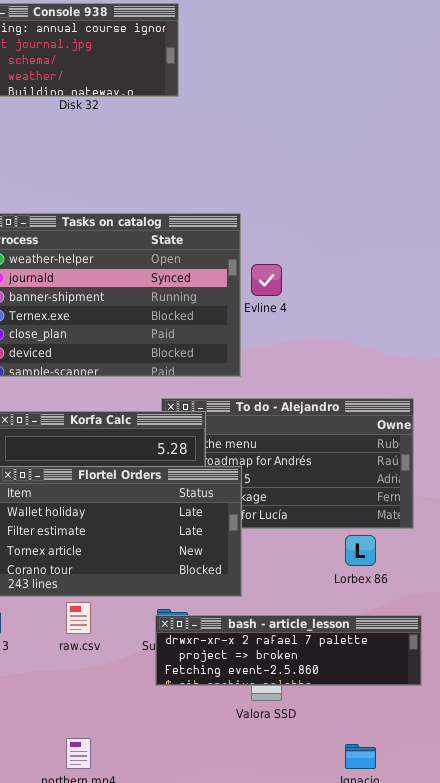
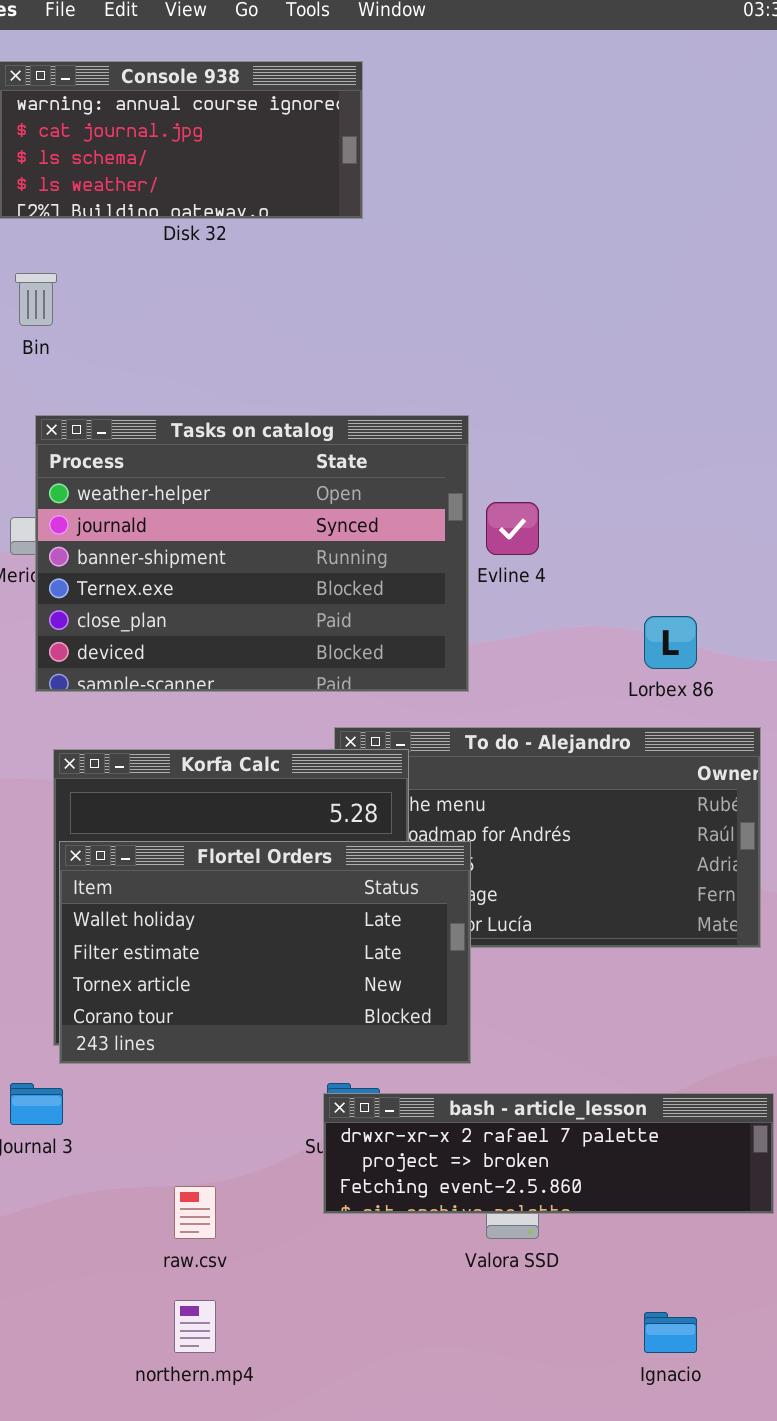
Lorbex 86: [345,535,376,566] -> [644,616,697,669], moved
raw.csv: [66,602,91,634] -> [174,1186,216,1239], moved

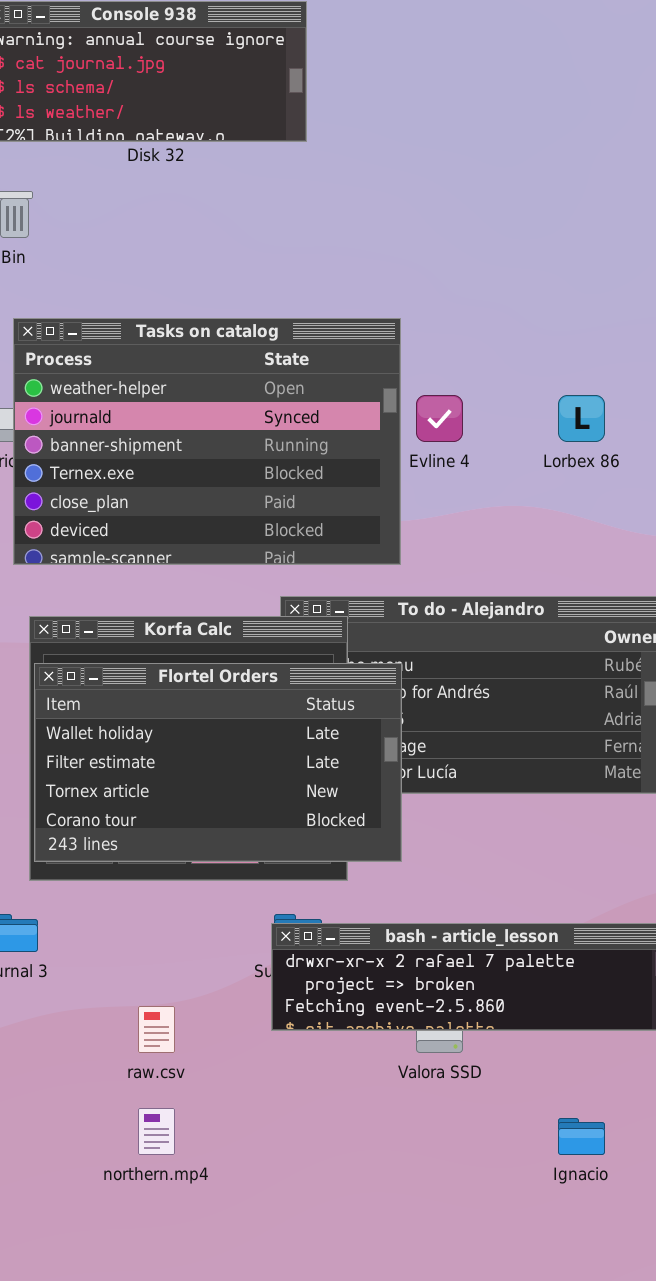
Lorbex 86: [644,616,697,669] -> [558,395,605,442], moved
Flortel Orders: [59,841,471,1064] -> [34,663,402,862], moved

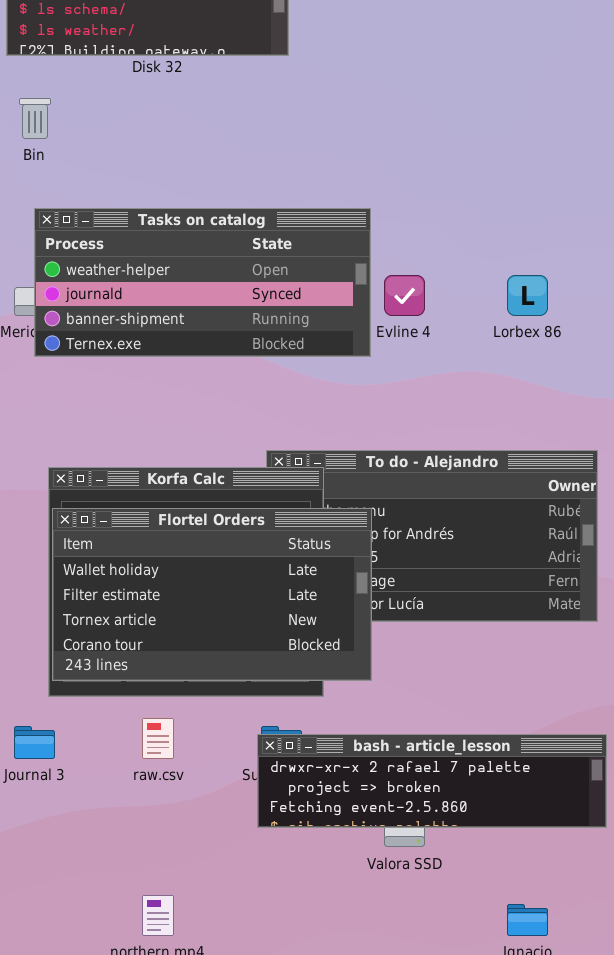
Tasks on catalog: [13,318,401,565] -> [34,208,371,357], resized
raw.csv: [138,1006,175,1053] -> [142,718,174,759], moved

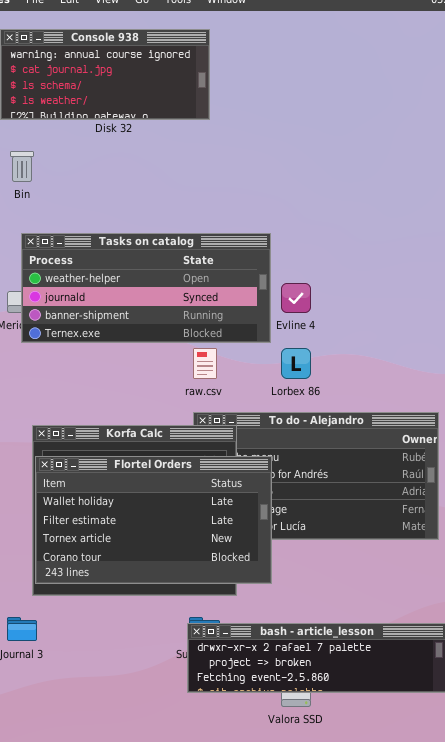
Lorbex 86: [507,275,548,316] -> [281,348,311,379], moved
raw.csv: [142,718,174,759] -> [193,348,217,379], moved

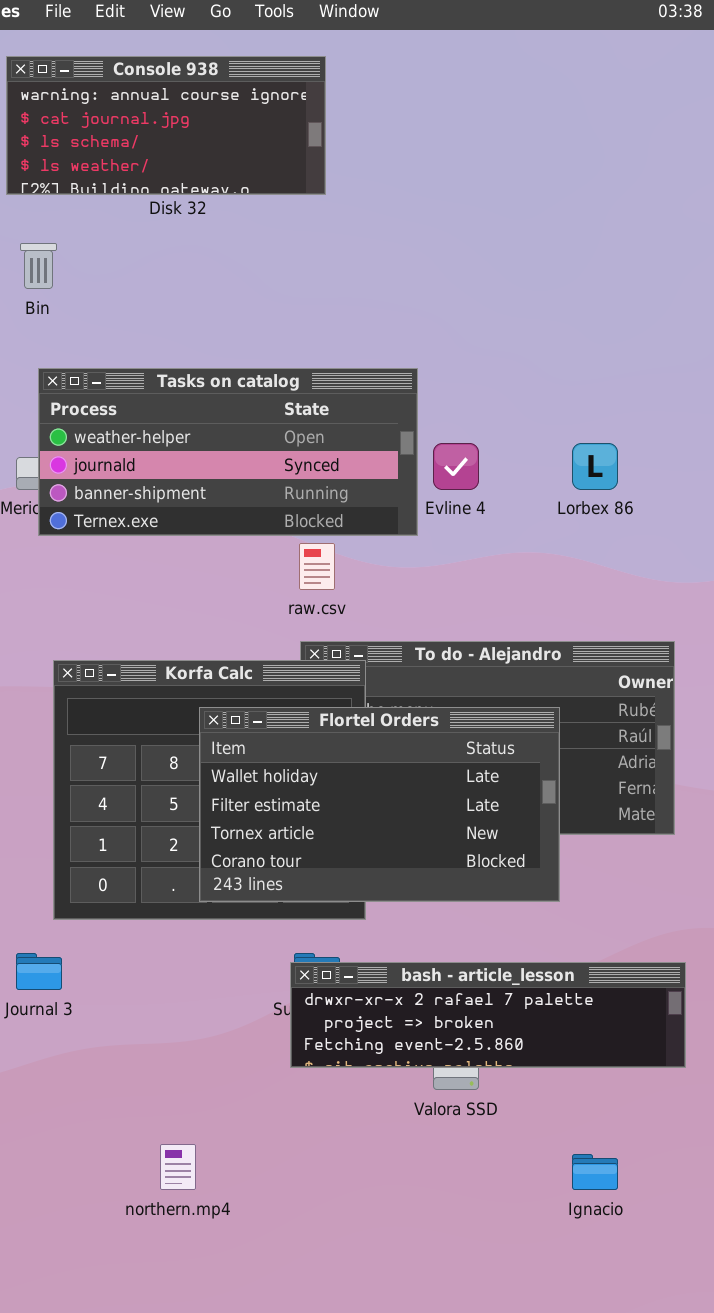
Lorbex 86: [281,348,311,379] -> [572,443,618,490], moved
Flortel Orders: [35,456,272,584] -> [199,707,560,902], moved

